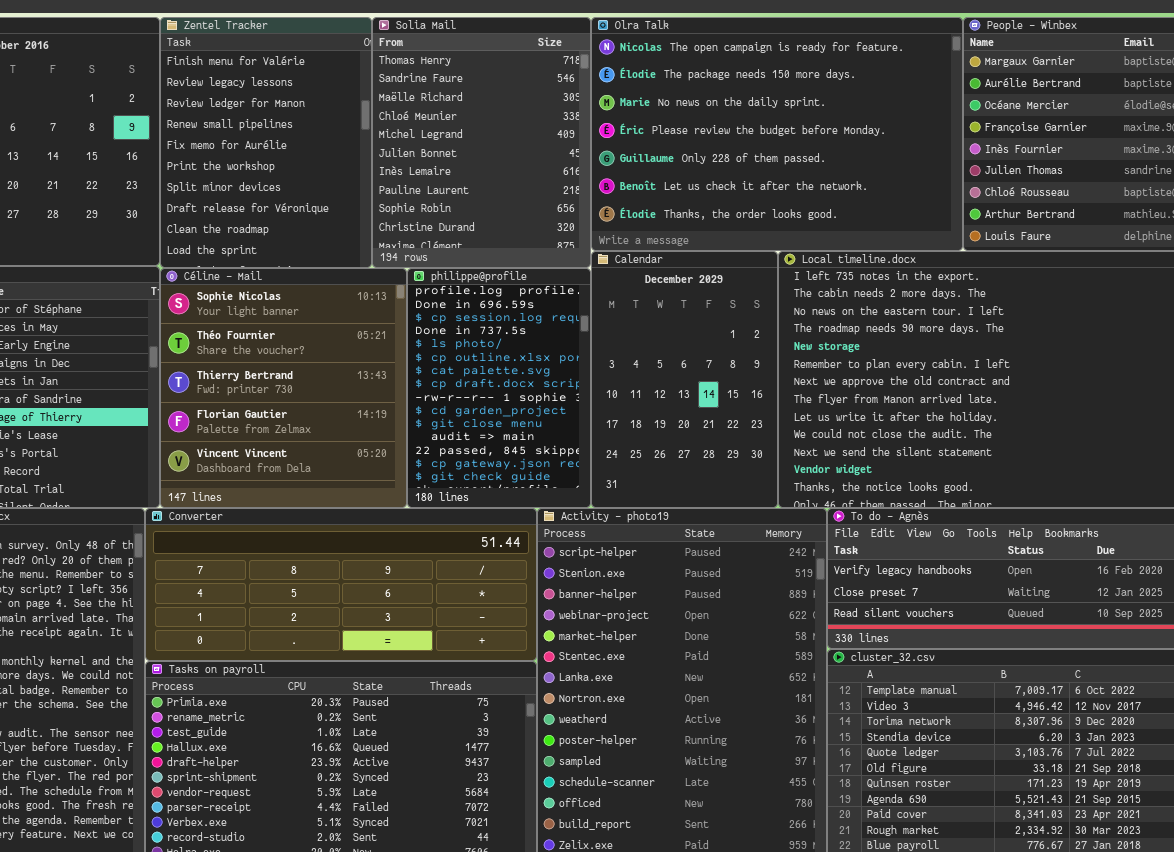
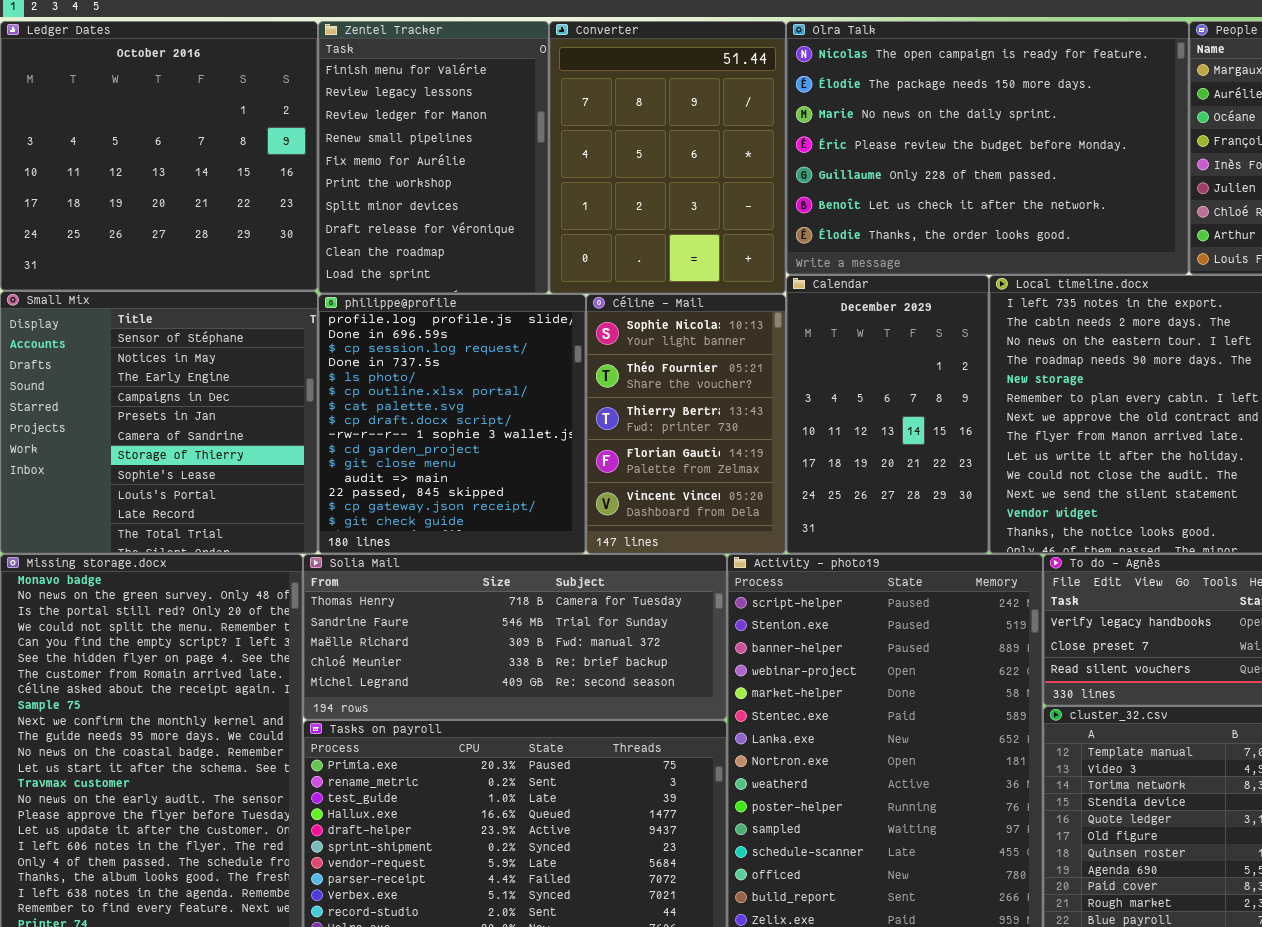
Solia Mail: [372,17,591,268] -> [303,554,727,720], moved, resized
Céline - Mail: [160,268,407,508] -> [586,294,786,554], moved, resized
philippe@profile: [407,268,591,508] -> [318,294,586,554], moved, resized
Converter: [145,508,537,661] -> [549,21,786,294], moved, resized

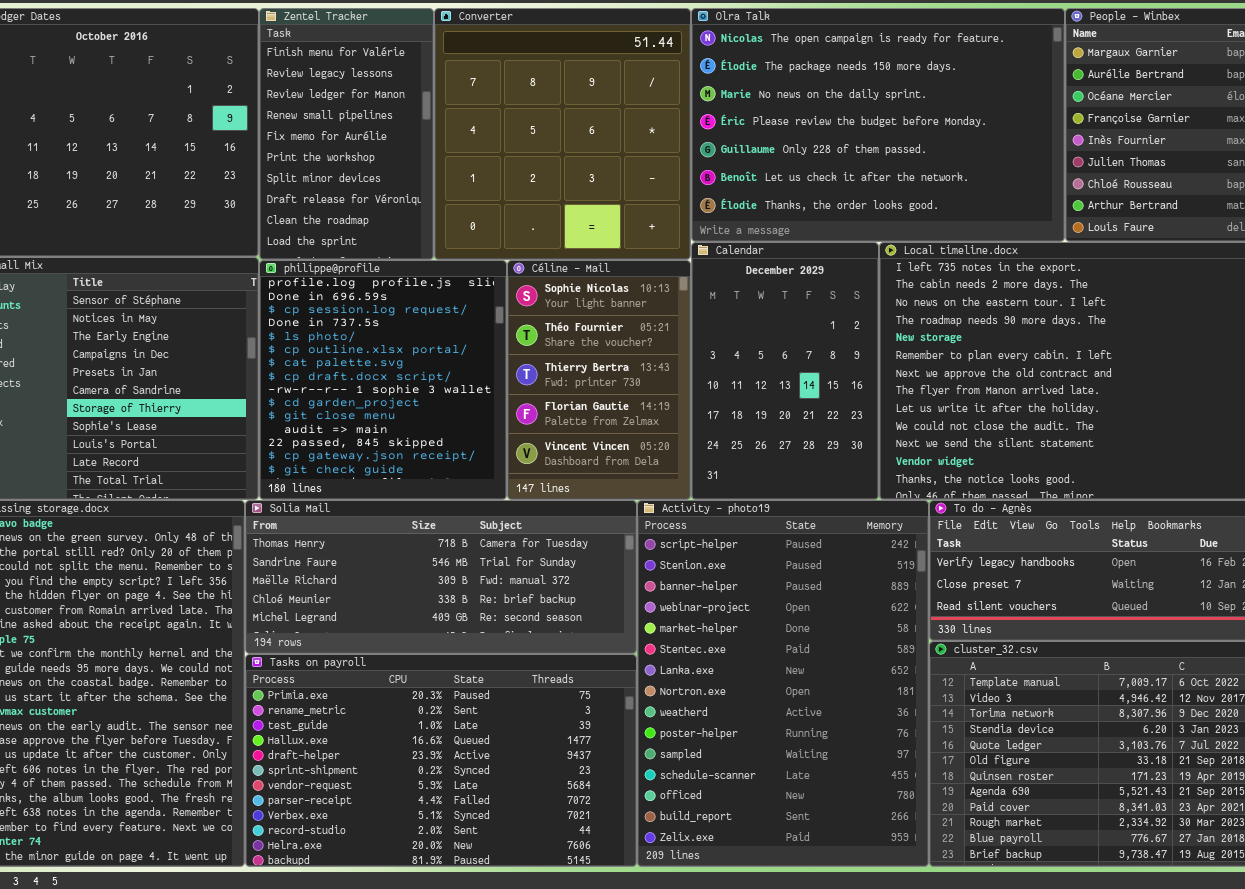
Zentel Tracker: [318,21,549,294] -> [259,8,434,260], resized
Converter: [549,21,786,294] -> [434,8,691,260], resized

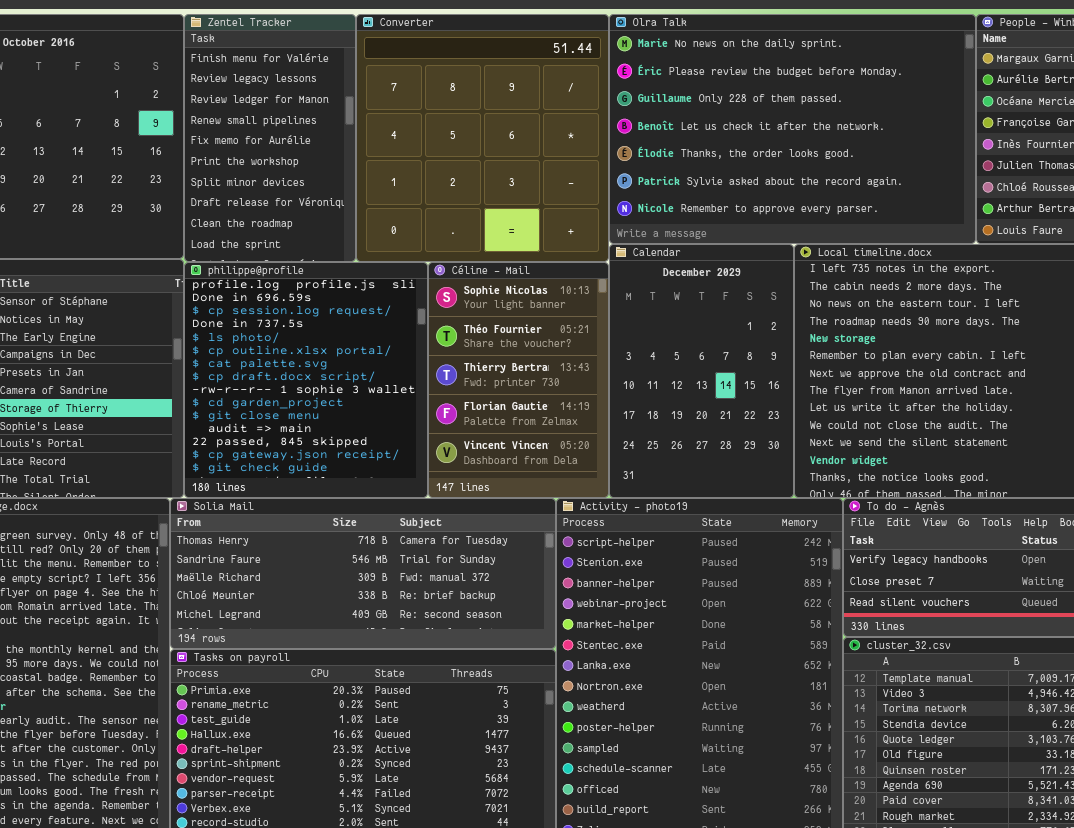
Olra Talk: [691,8,1065,242] -> [609,14,976,244], scrolled down 2 rows

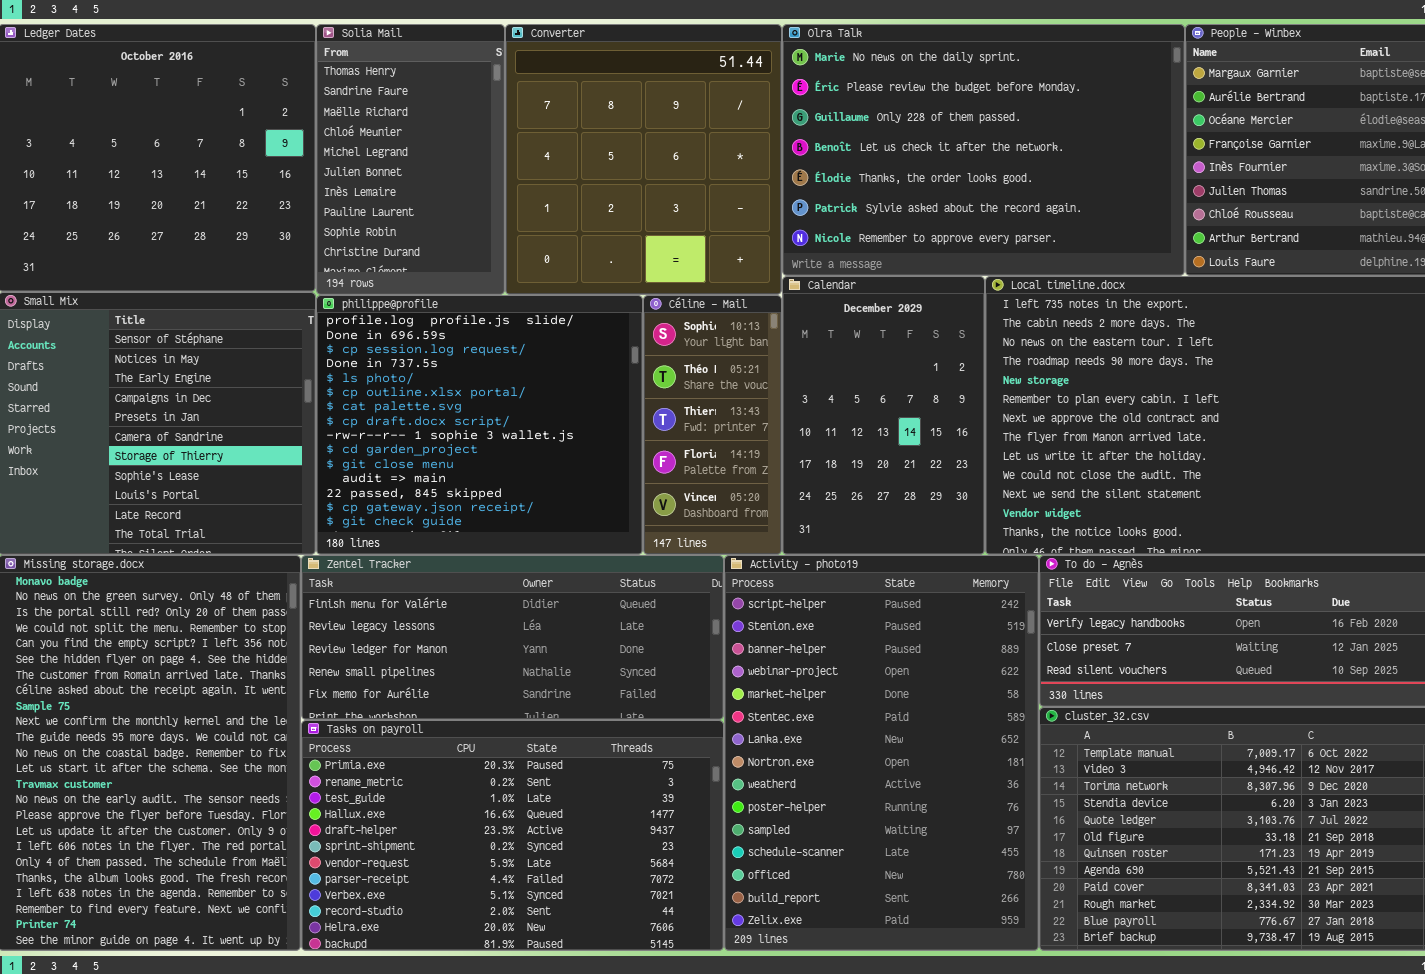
Zentel Tracker: [184,14,356,262] -> [301,555,724,720], moved, resized
philippe@profile: [184,262,428,498] -> [316,295,643,555], resized
Céline - Mail: [428,262,609,498] -> [643,295,782,555], resized
Solia Mail: [170,498,556,649] -> [316,24,505,295], moved, resized

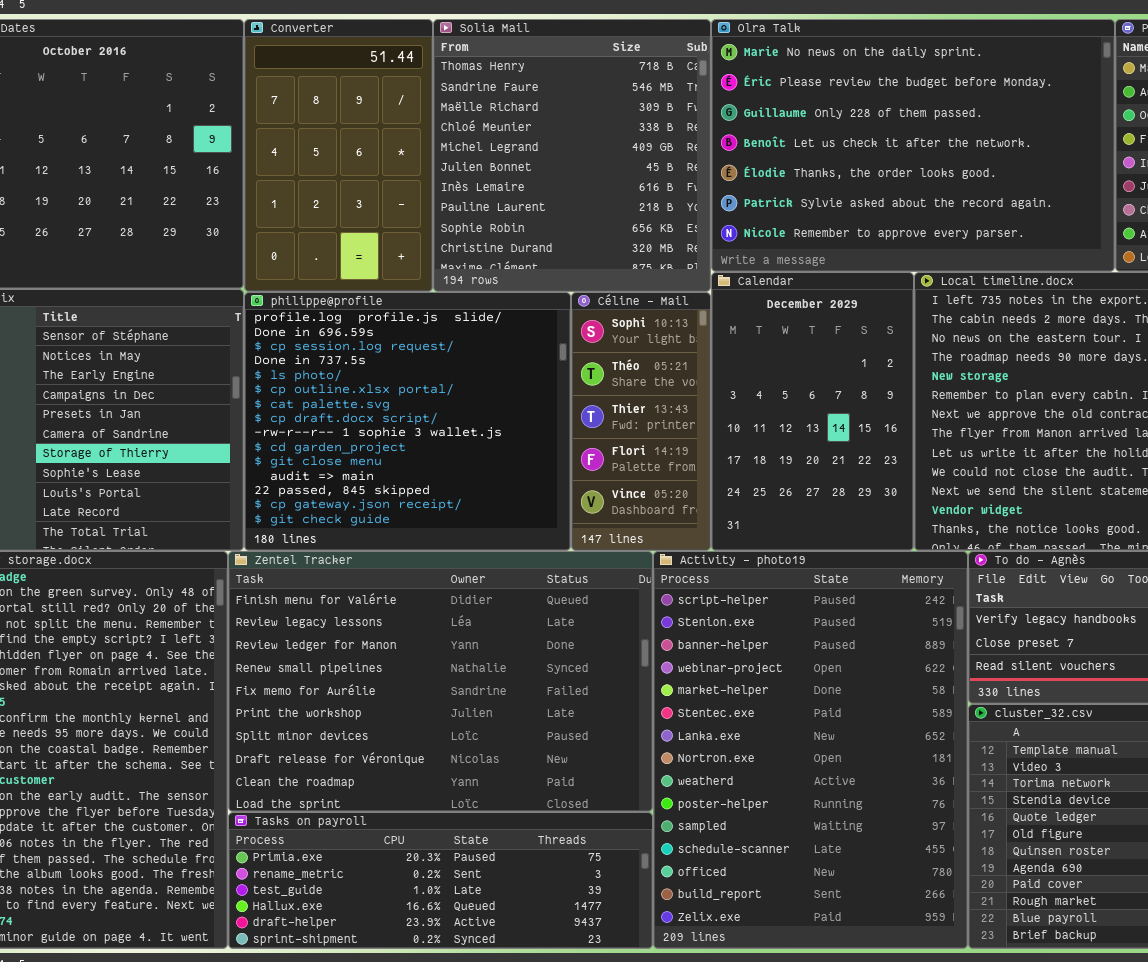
Solia Mail: [316,24,505,295] -> [433,19,711,292], moved, resized
Converter: [505,24,782,295] -> [244,19,433,292], moved, resized
Zentel Tracker: [301,555,724,720] -> [228,551,653,812], resized
Tasks on payroll: [301,720,724,951] -> [228,812,653,949], resized

